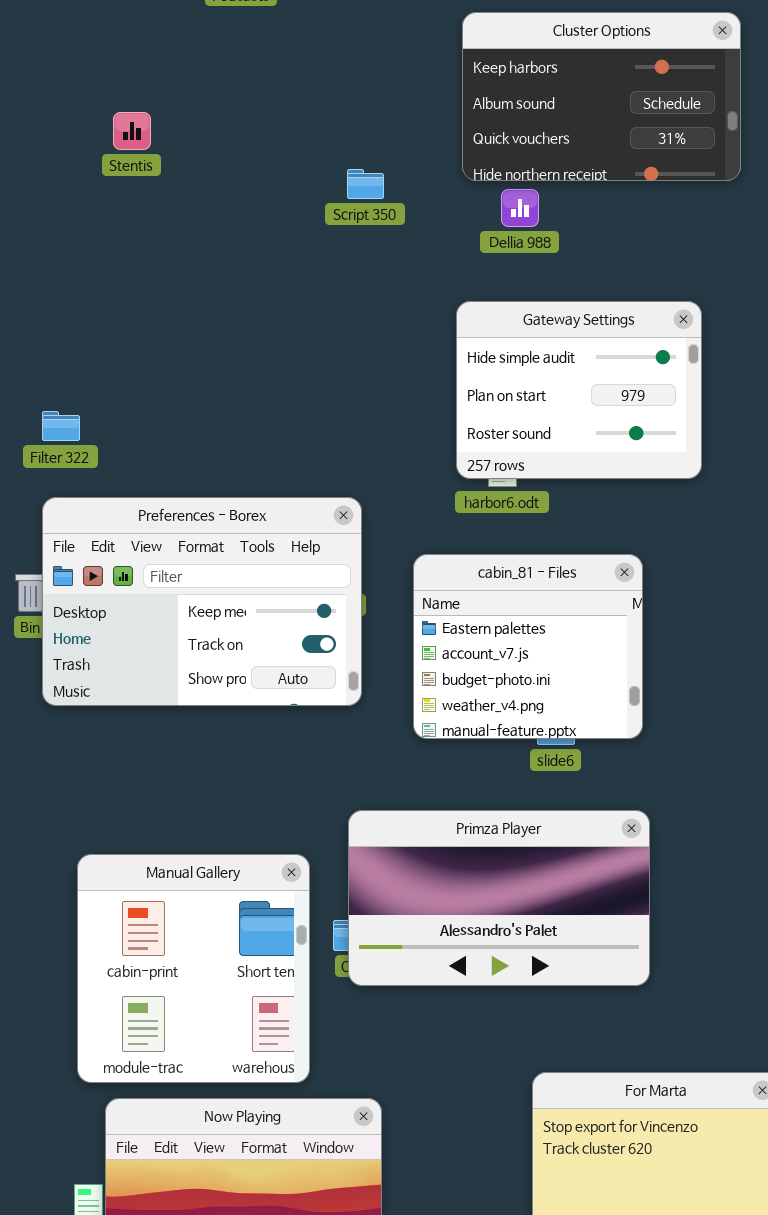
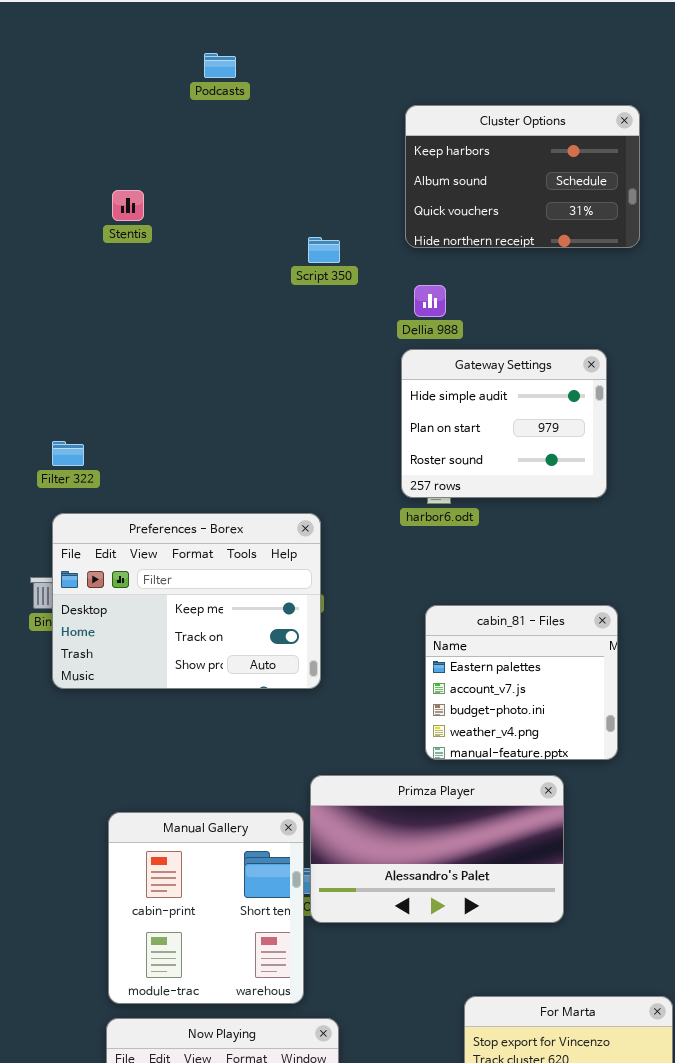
Dellia 988: [501,189,539,227] -> [414,285,446,317], moved
cabin_81 - Files: [413,554,643,739] -> [425,605,618,760], moved
Manual Gallery: [77,854,310,1083] -> [108,812,304,1004], moved

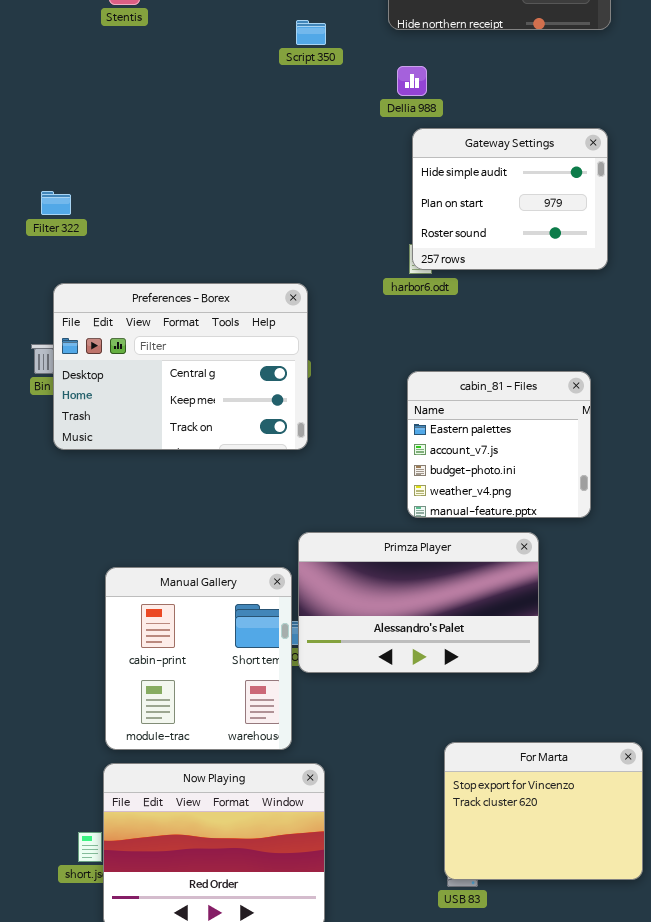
Gateway Settings: [401,349,607,498] -> [412,128,608,270], moved
Filter 322: [52,441,84,466] -> [41,191,71,215], moved
Preferences - Borex: [52,513,321,689] -> [53,283,308,450], scrolled up 1 row

